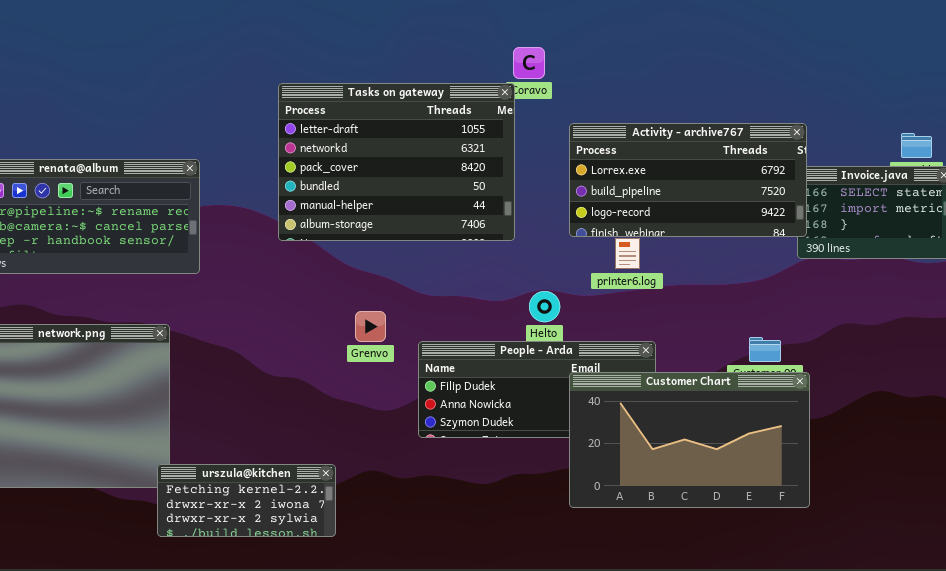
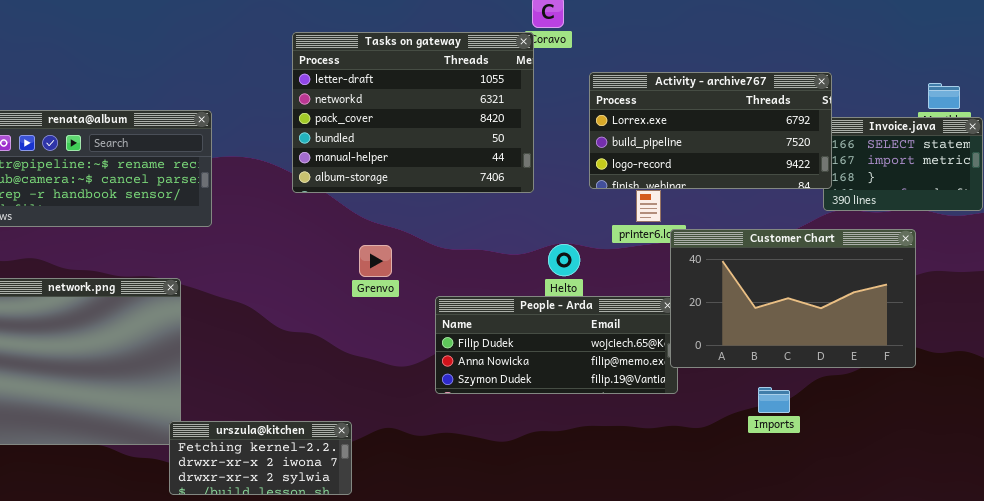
Grenvo: [355,311,386,342] -> [359,245,392,277], moved
Customer Chart: [569,372,810,508] -> [670,229,916,368], moved

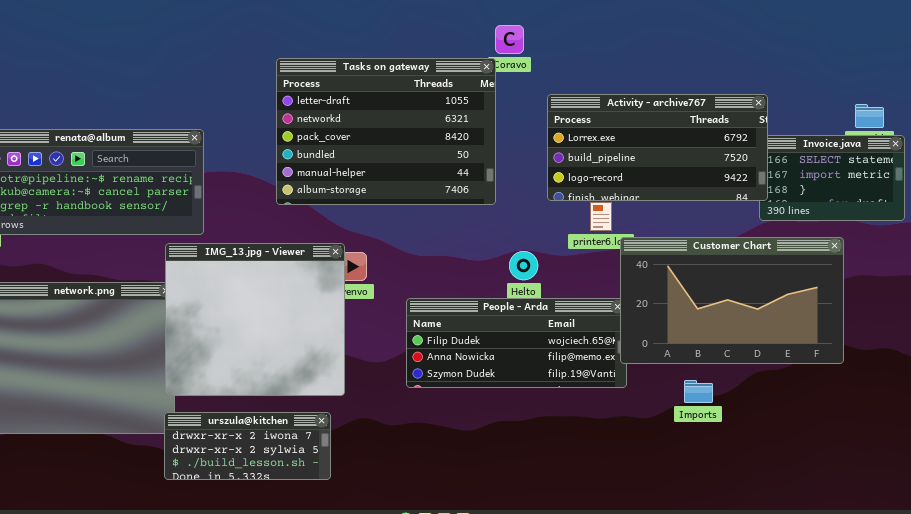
IMG_13.jpg - Viewer: none -> [165,243,345,396], opened
Imports: [758,387,790,413] -> [684,380,713,403], moved
urszula@kitchen: [169,421,352,495] -> [164,412,331,480], scrolled down 1 row

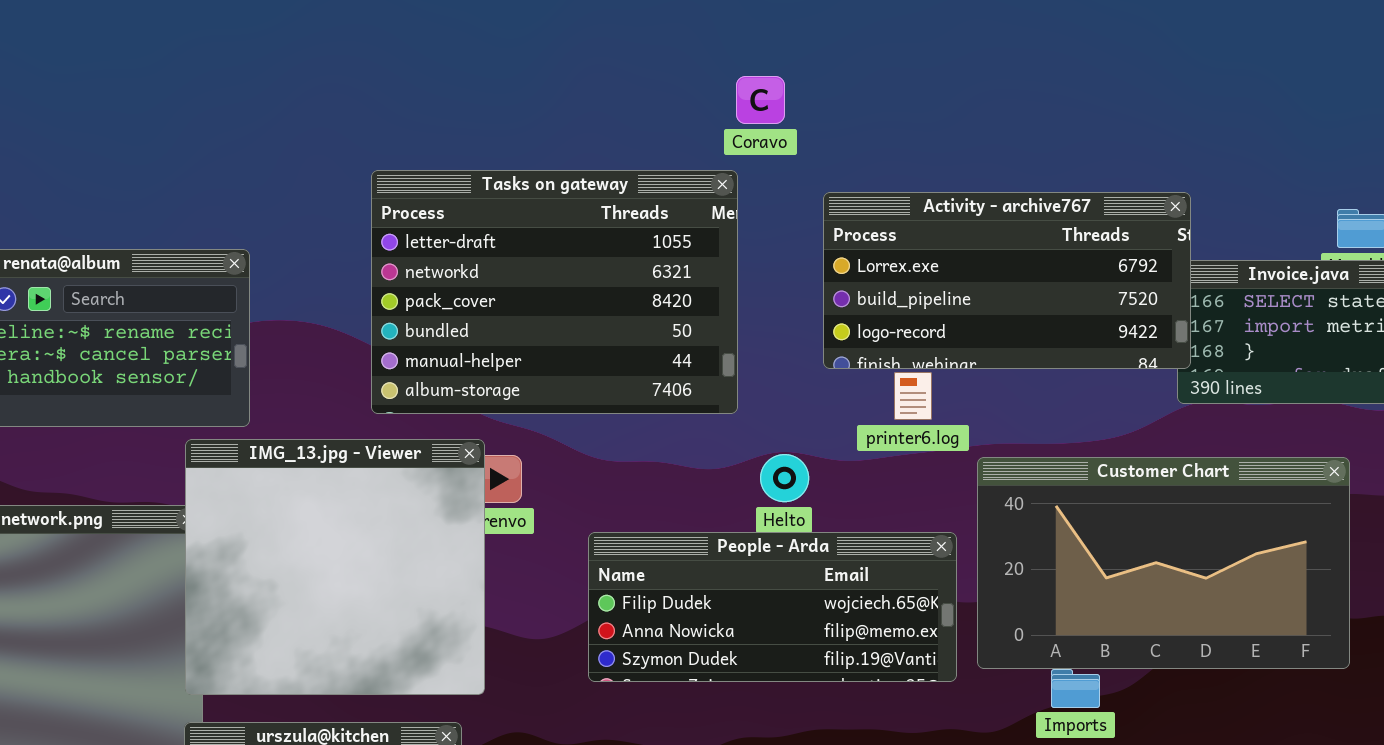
Tasks on gateway: [276,58,496,205] -> [371,170,738,414], moved
Customer Chart: [620,237,844,364] -> [977,457,1350,669], moved

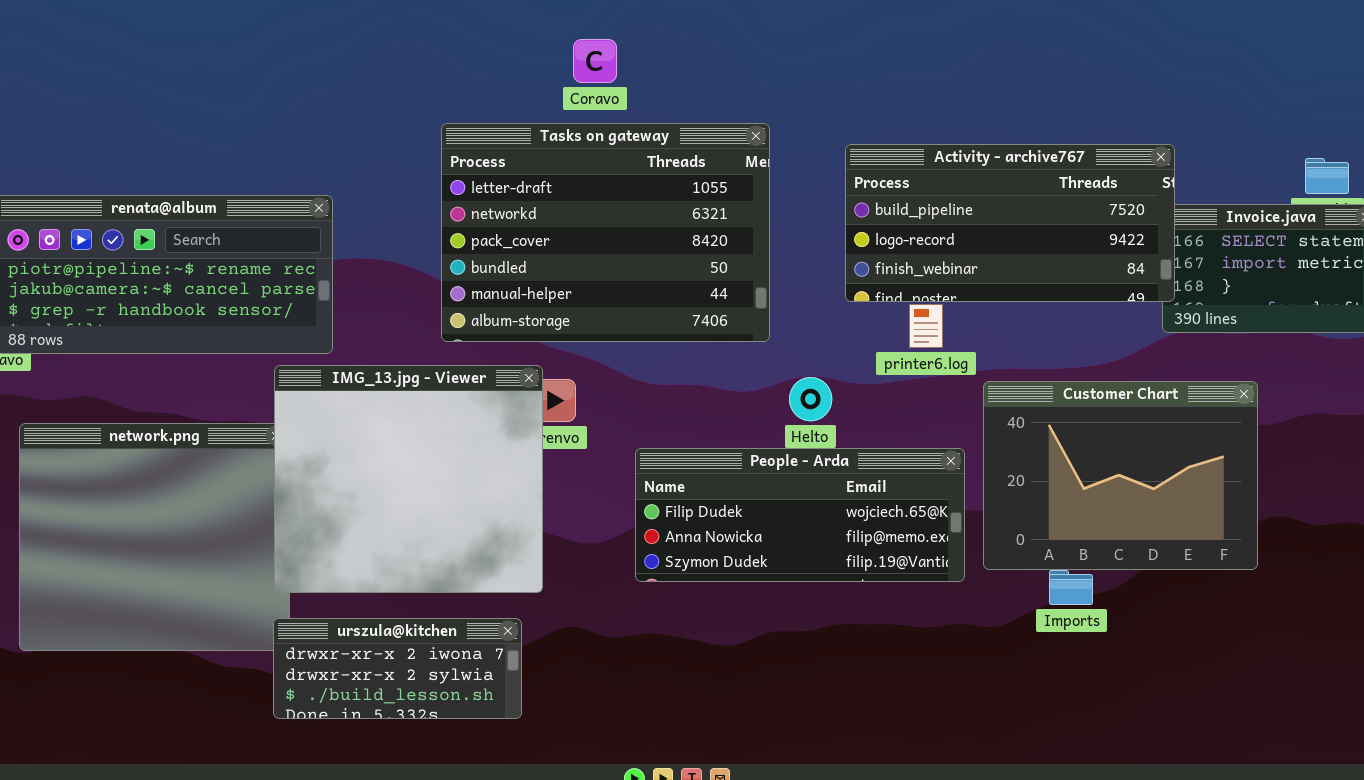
Coravo: [736,76,785,124] -> [573,39,617,83], moved
Activity - archive767: [823,192,1191,369] -> [845,144,1175,302], scrolled down 1 row
Customer Chart: [977,457,1350,669] -> [983,381,1258,570], resized

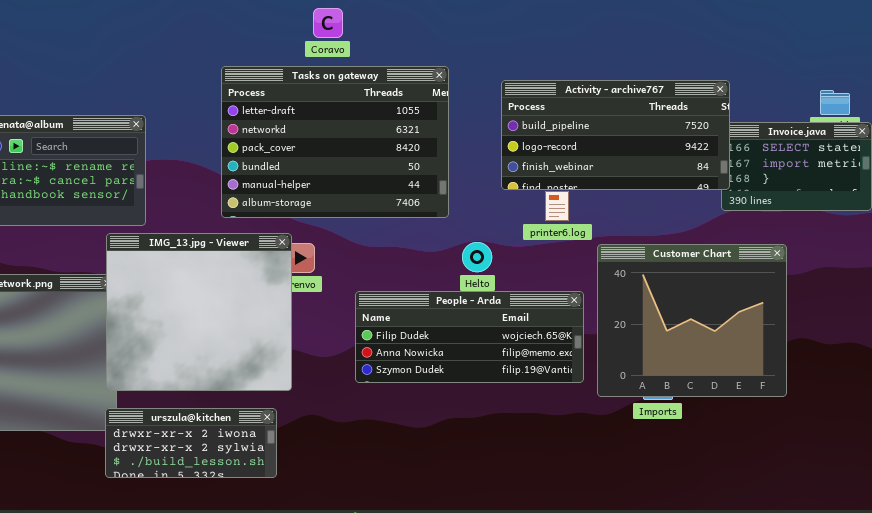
Customer Chart: [983,381,1258,570] -> [597,244,787,397], resized

